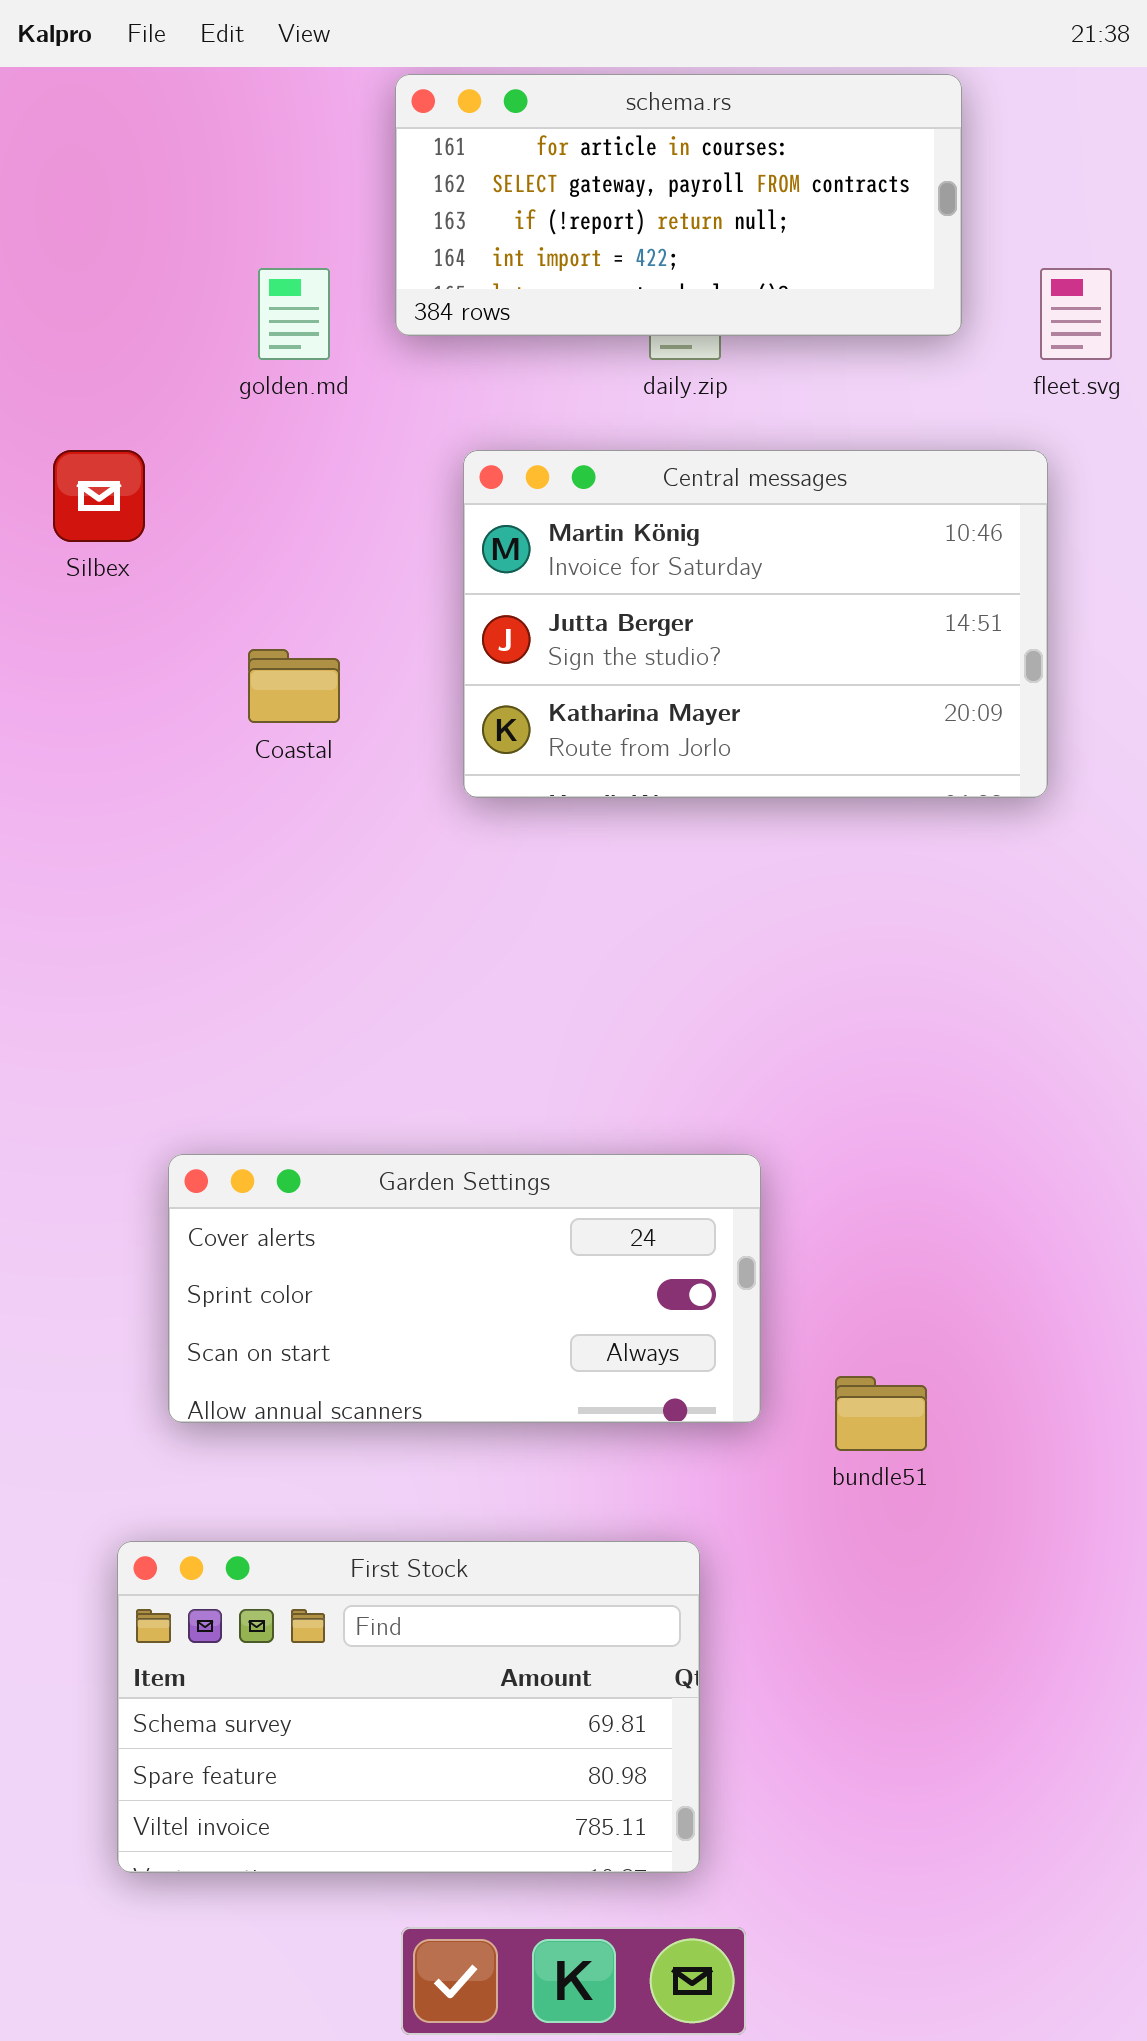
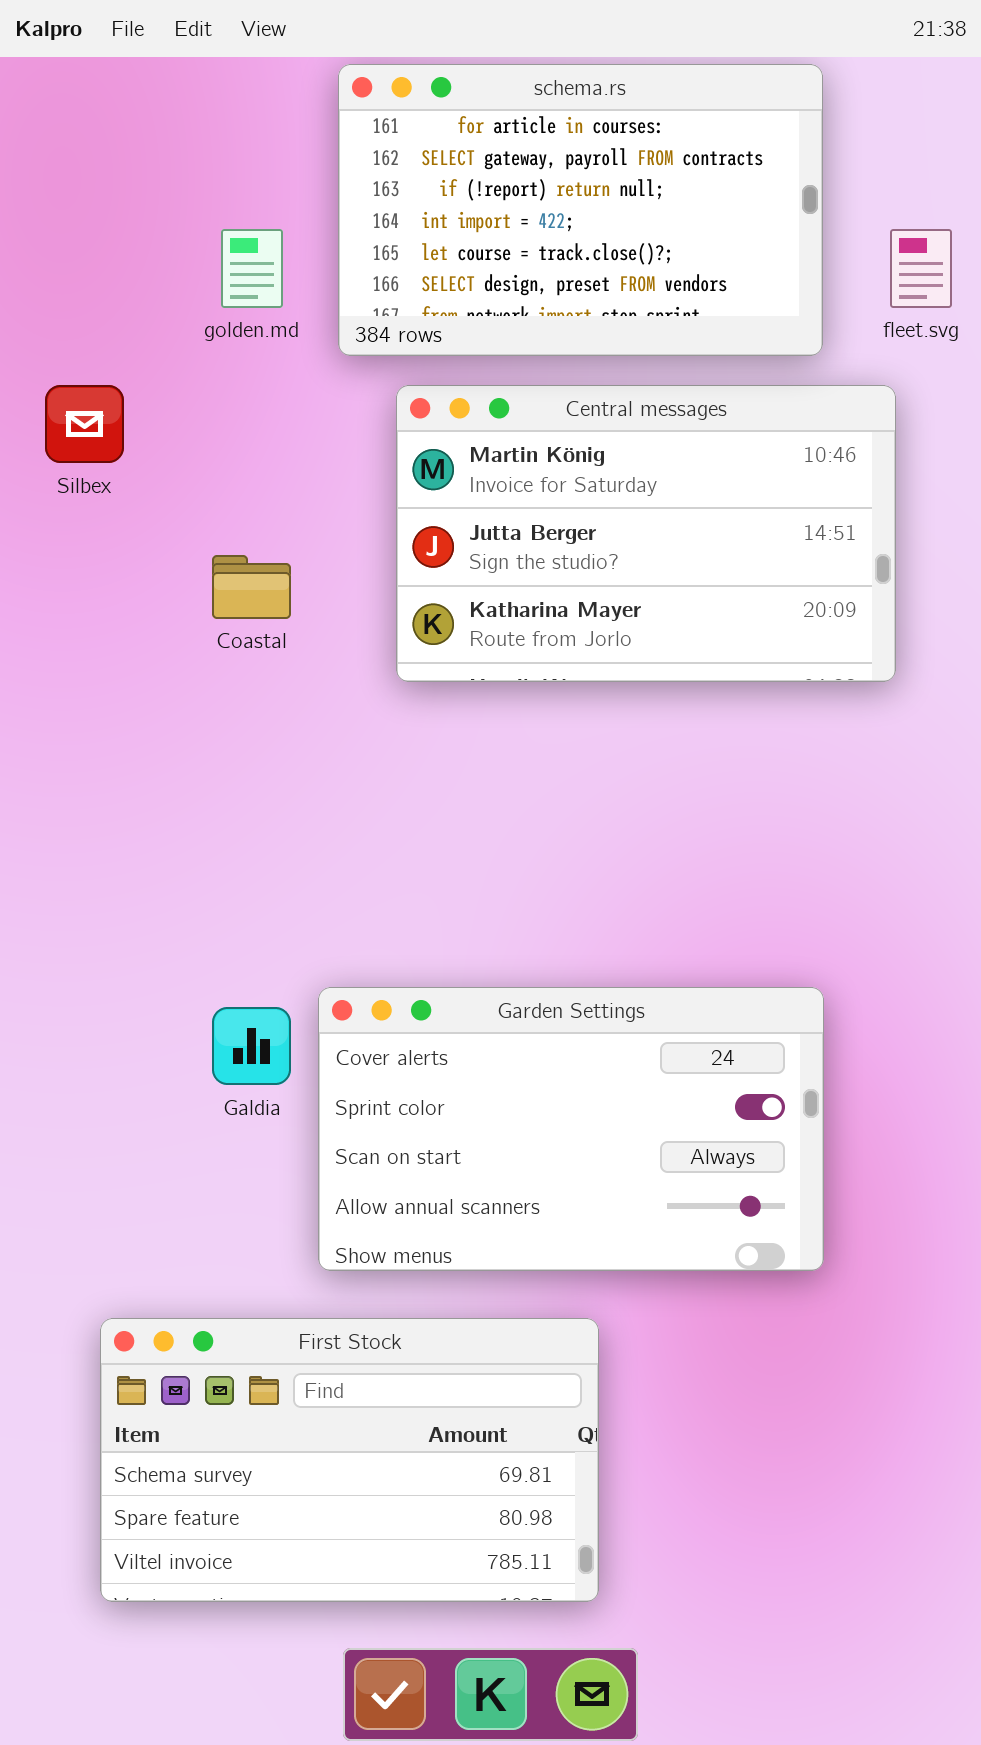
schema.rs: [395,74,962,336] -> [338,64,823,356], resized
Garden Settings: [168,1154,761,1423] -> [318,987,824,1271], moved, resized

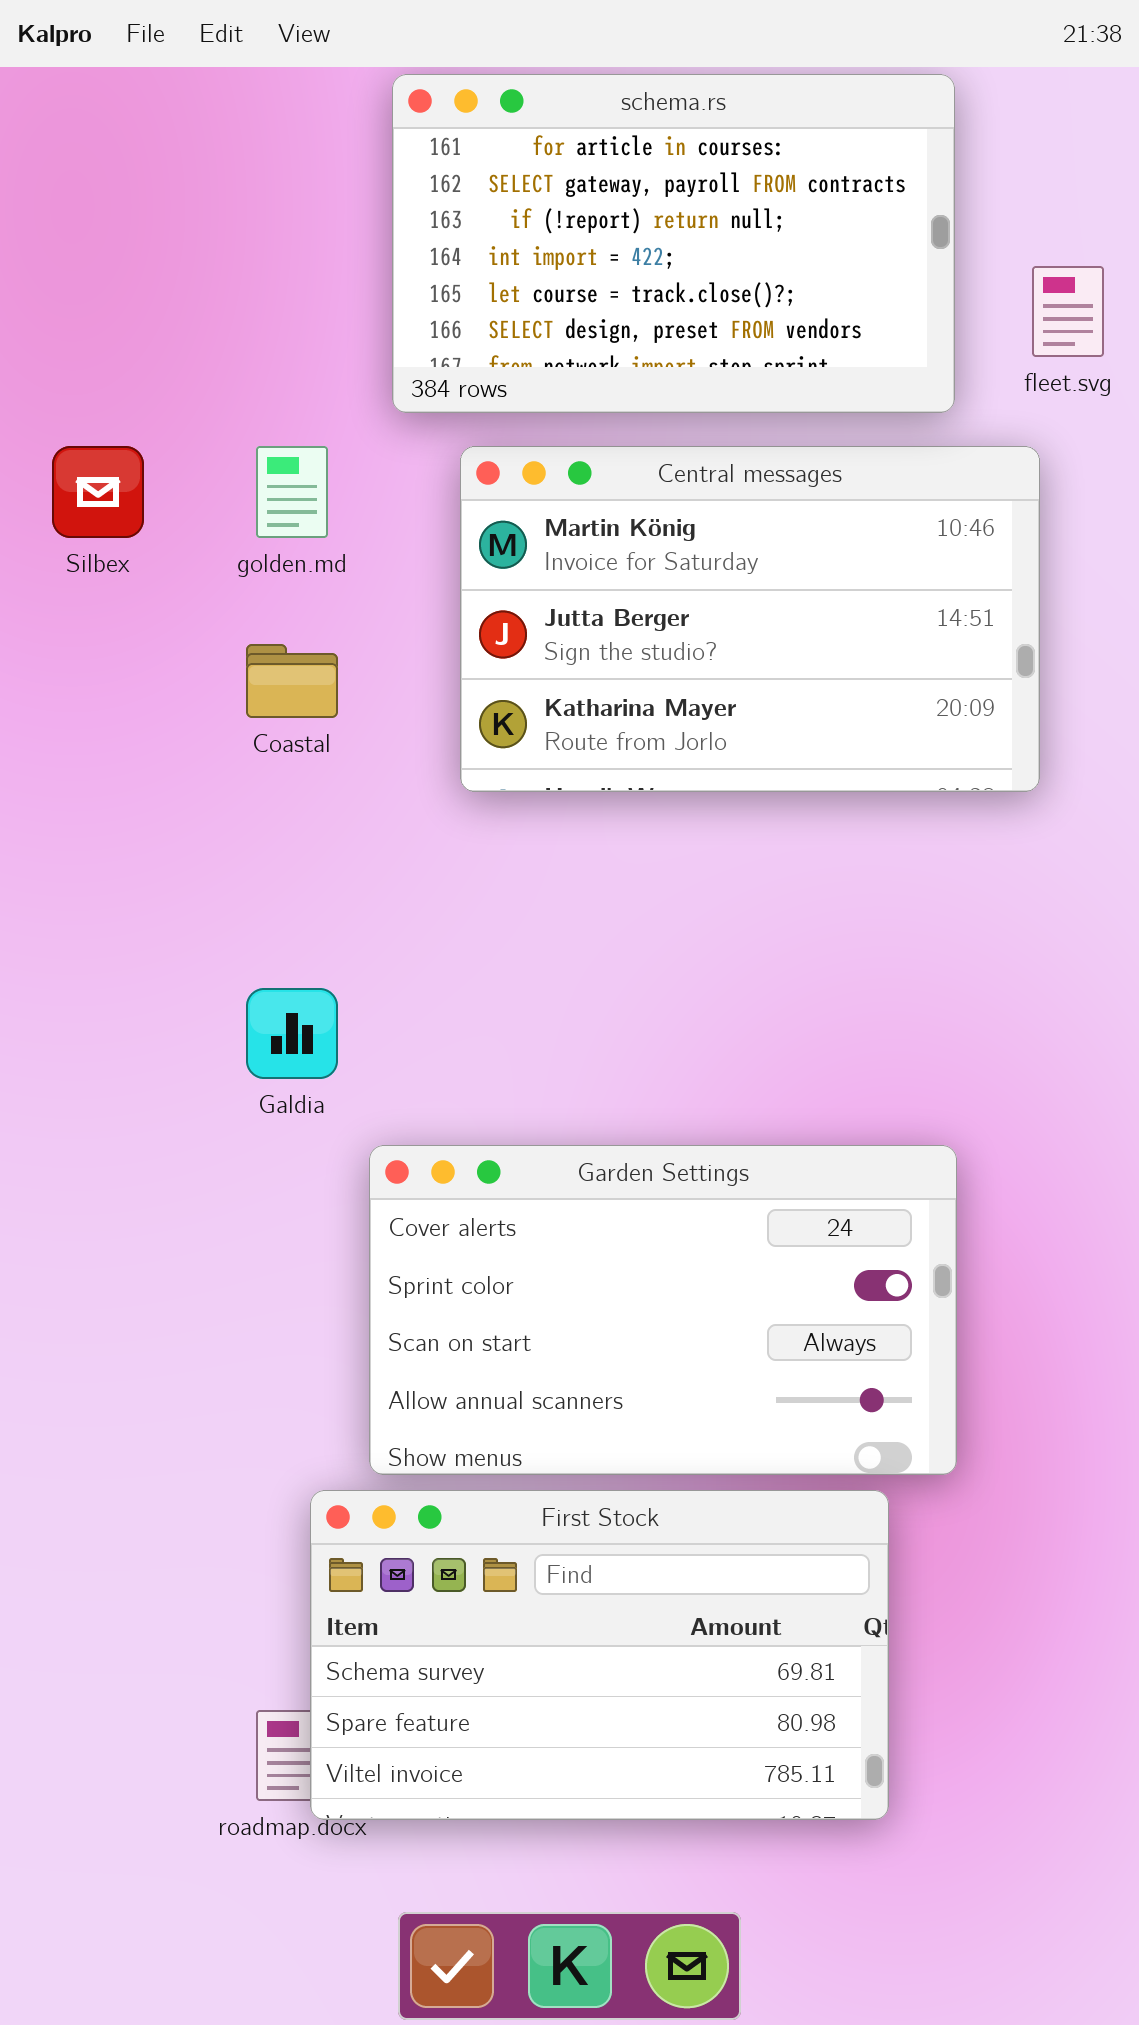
golden.md: [221,229,283,308] -> [256,446,328,538], moved
Galdia: [212,1007,291,1085] -> [246,988,338,1079], moved
First Stock: [100,1318,599,1602] -> [310,1490,889,1820], moved

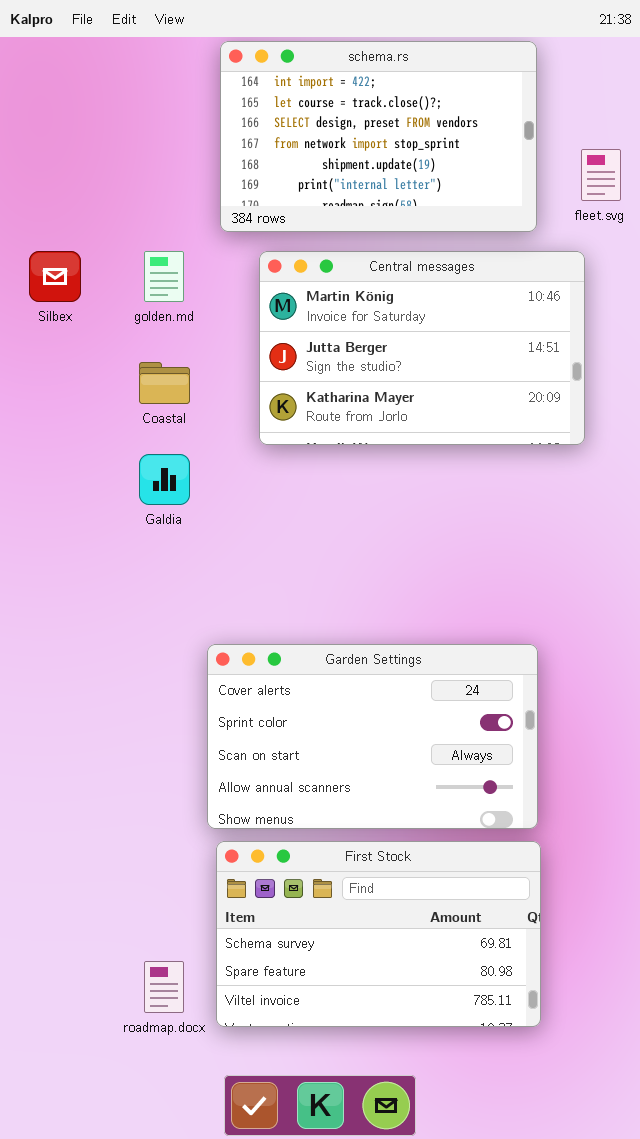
schema.rs: [392,74,955,413] -> [220,41,537,232], scrolled down 3 rows
Galdia: [246,988,338,1079] -> [139,454,190,505], moved
First Stock: [310,1490,889,1820] -> [216,841,541,1027], moved

